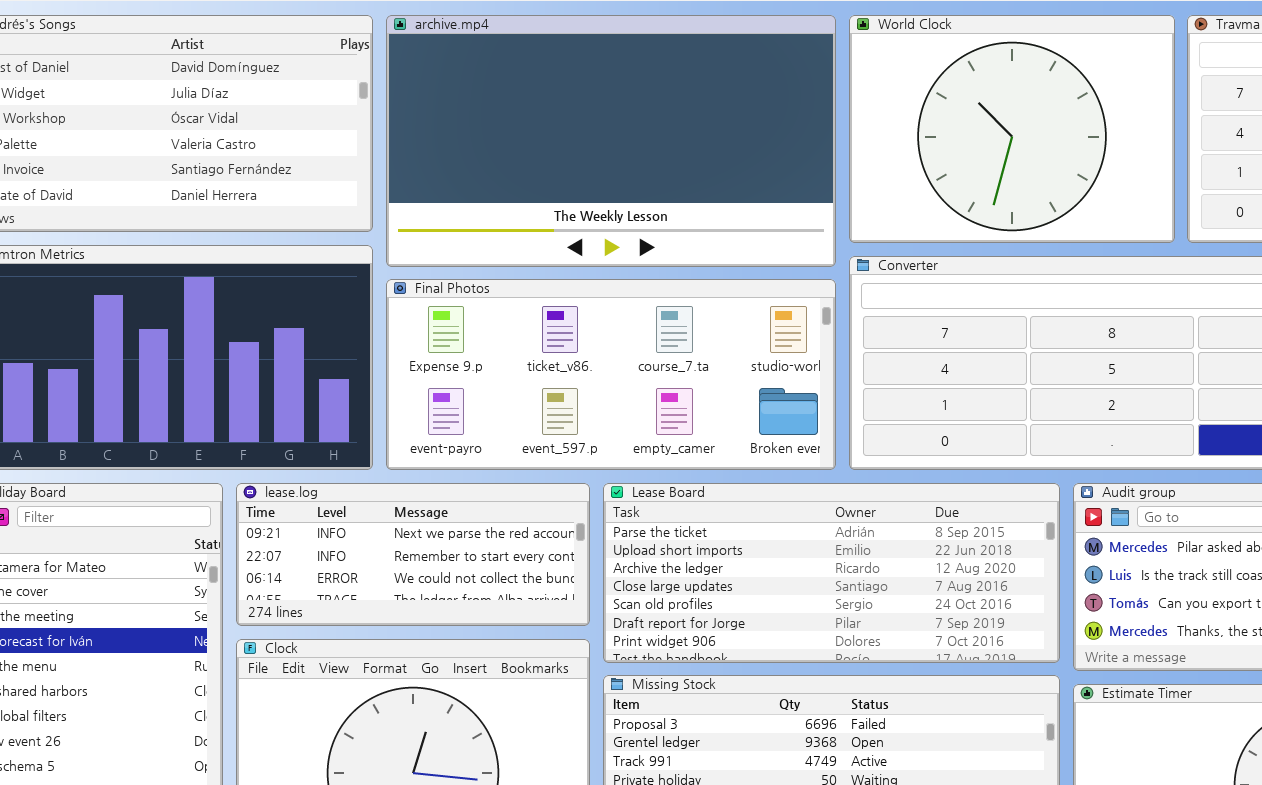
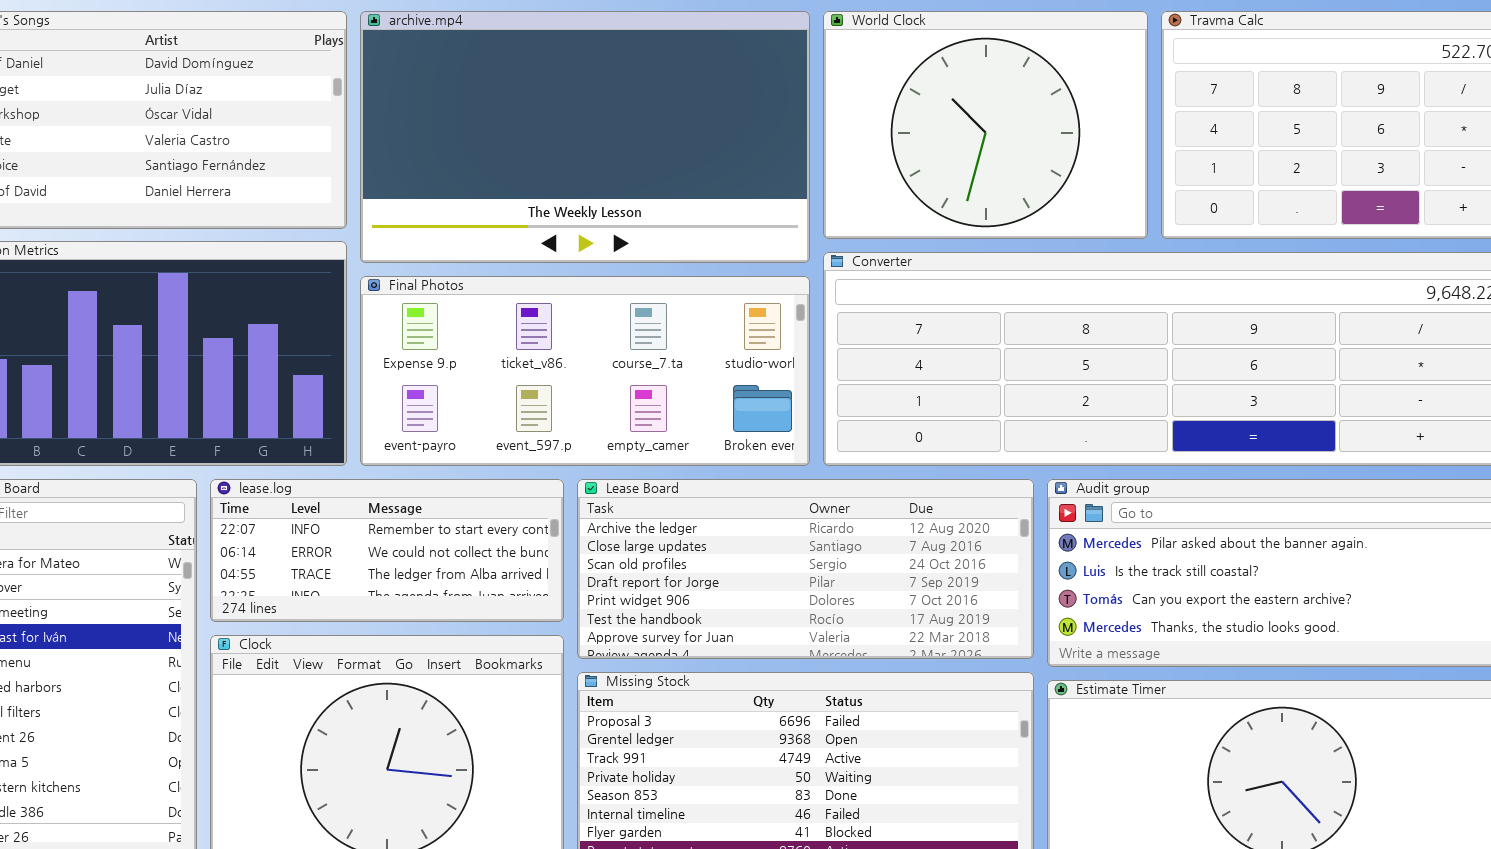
lease.log: [236,483,590,626] -> [210,479,564,622], scrolled down 1 row
Lease Board: [603,483,1060,663] -> [577,479,1034,659], scrolled down 2 rows

